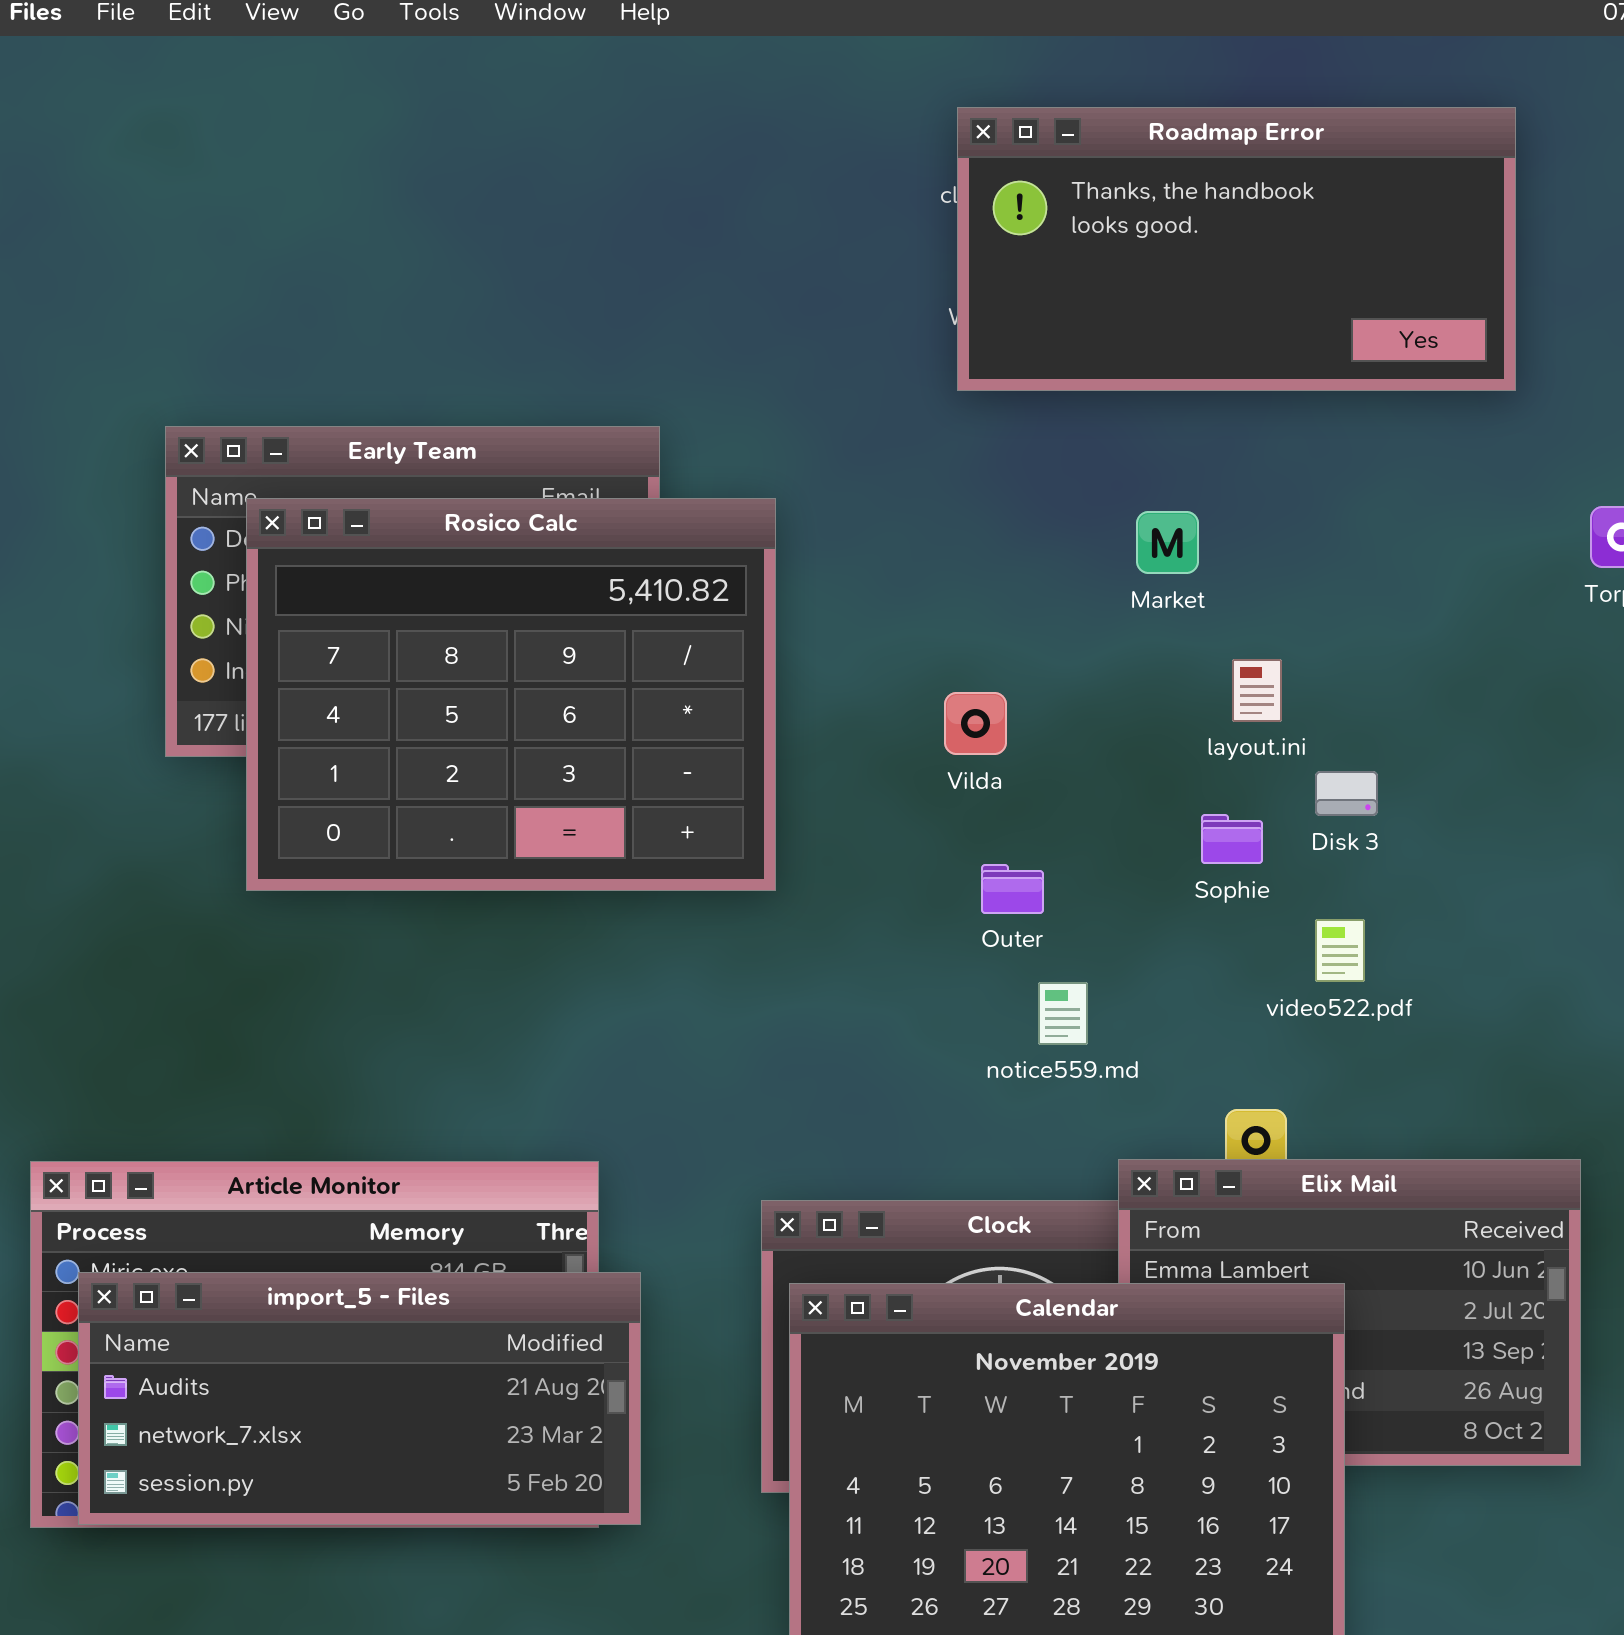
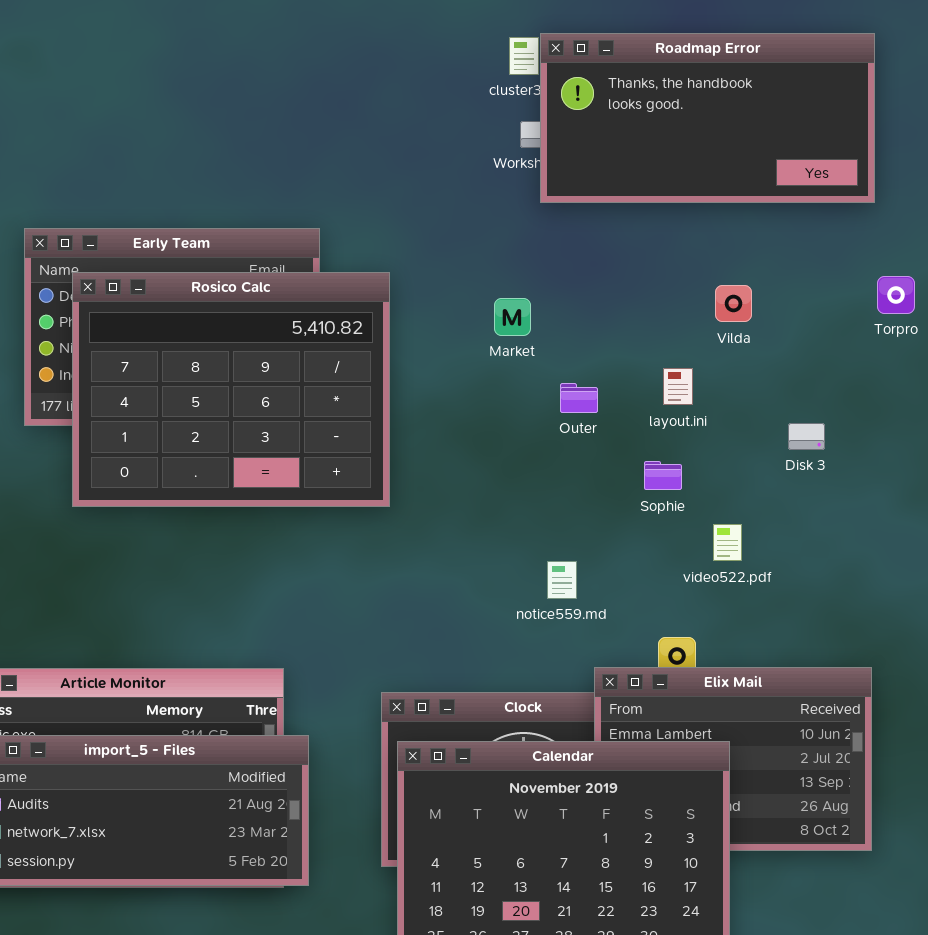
Roadmap Error: [957,107,1516,391] -> [540,33,875,203], moved
Market: [1136,511,1199,574] -> [494,298,531,336], moved
Vilda: [944,692,1007,755] -> [715,285,752,322], moved
Disk 3: [1315,771,1378,816] -> [788,423,825,450], moved
Outer: [981,864,1044,914] -> [560,383,598,413], moved

